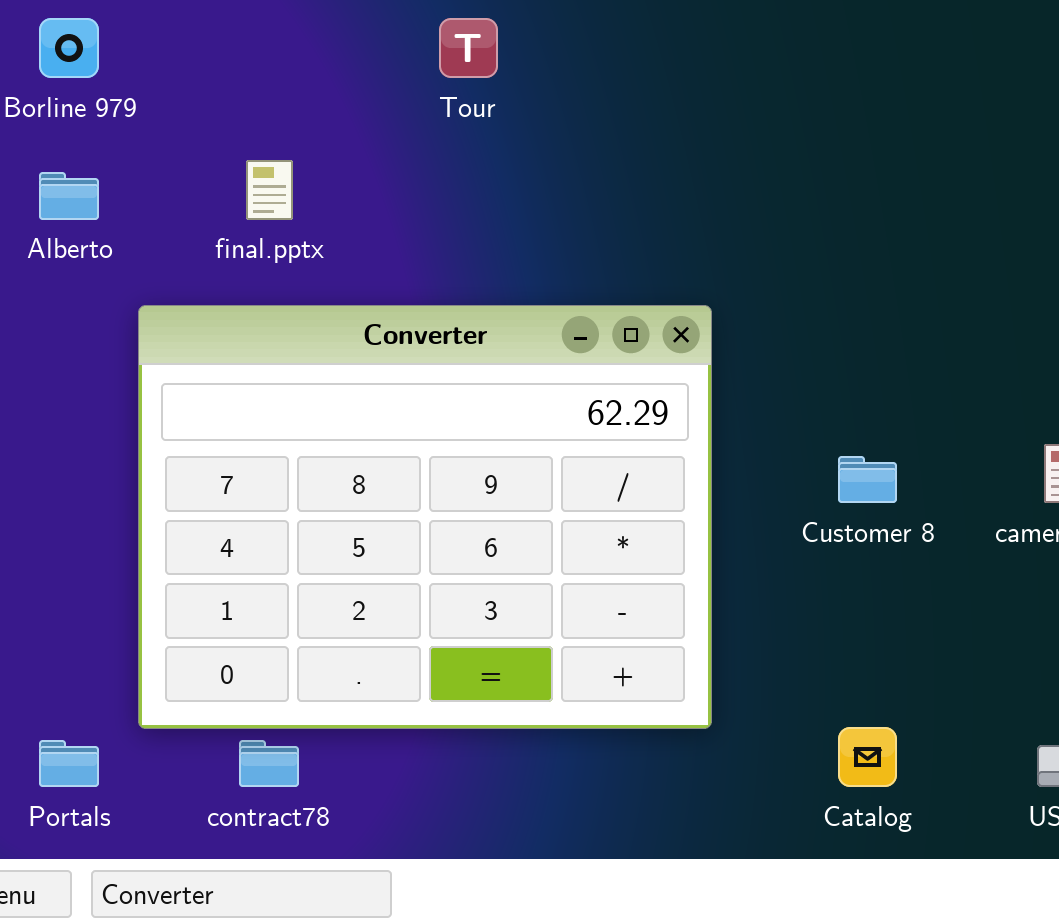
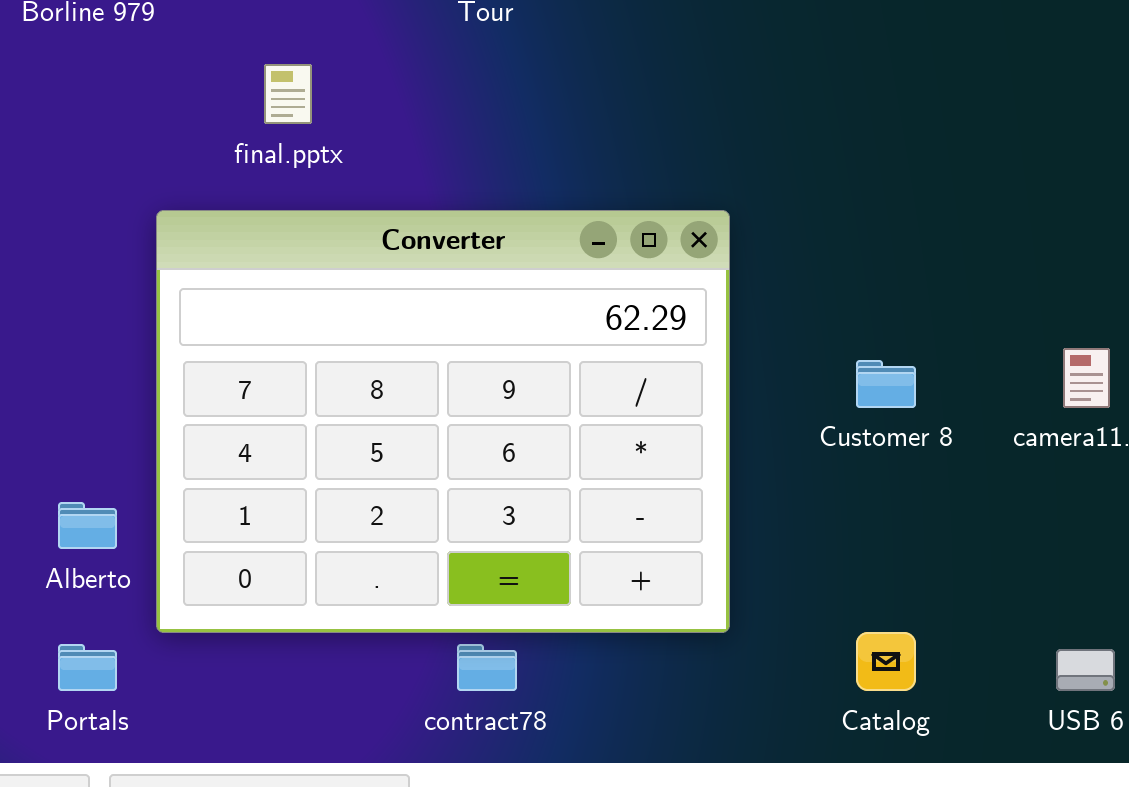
Alberto: [39,172,99,220] -> [58,502,117,549], moved
contract78: [239,740,299,787] -> [457,644,517,691], moved

